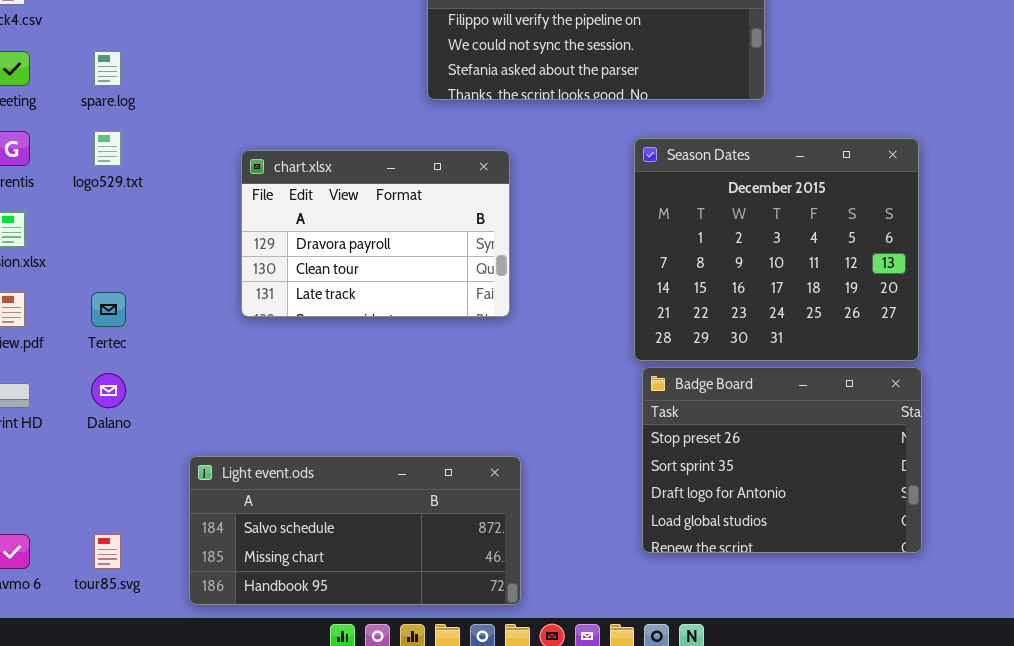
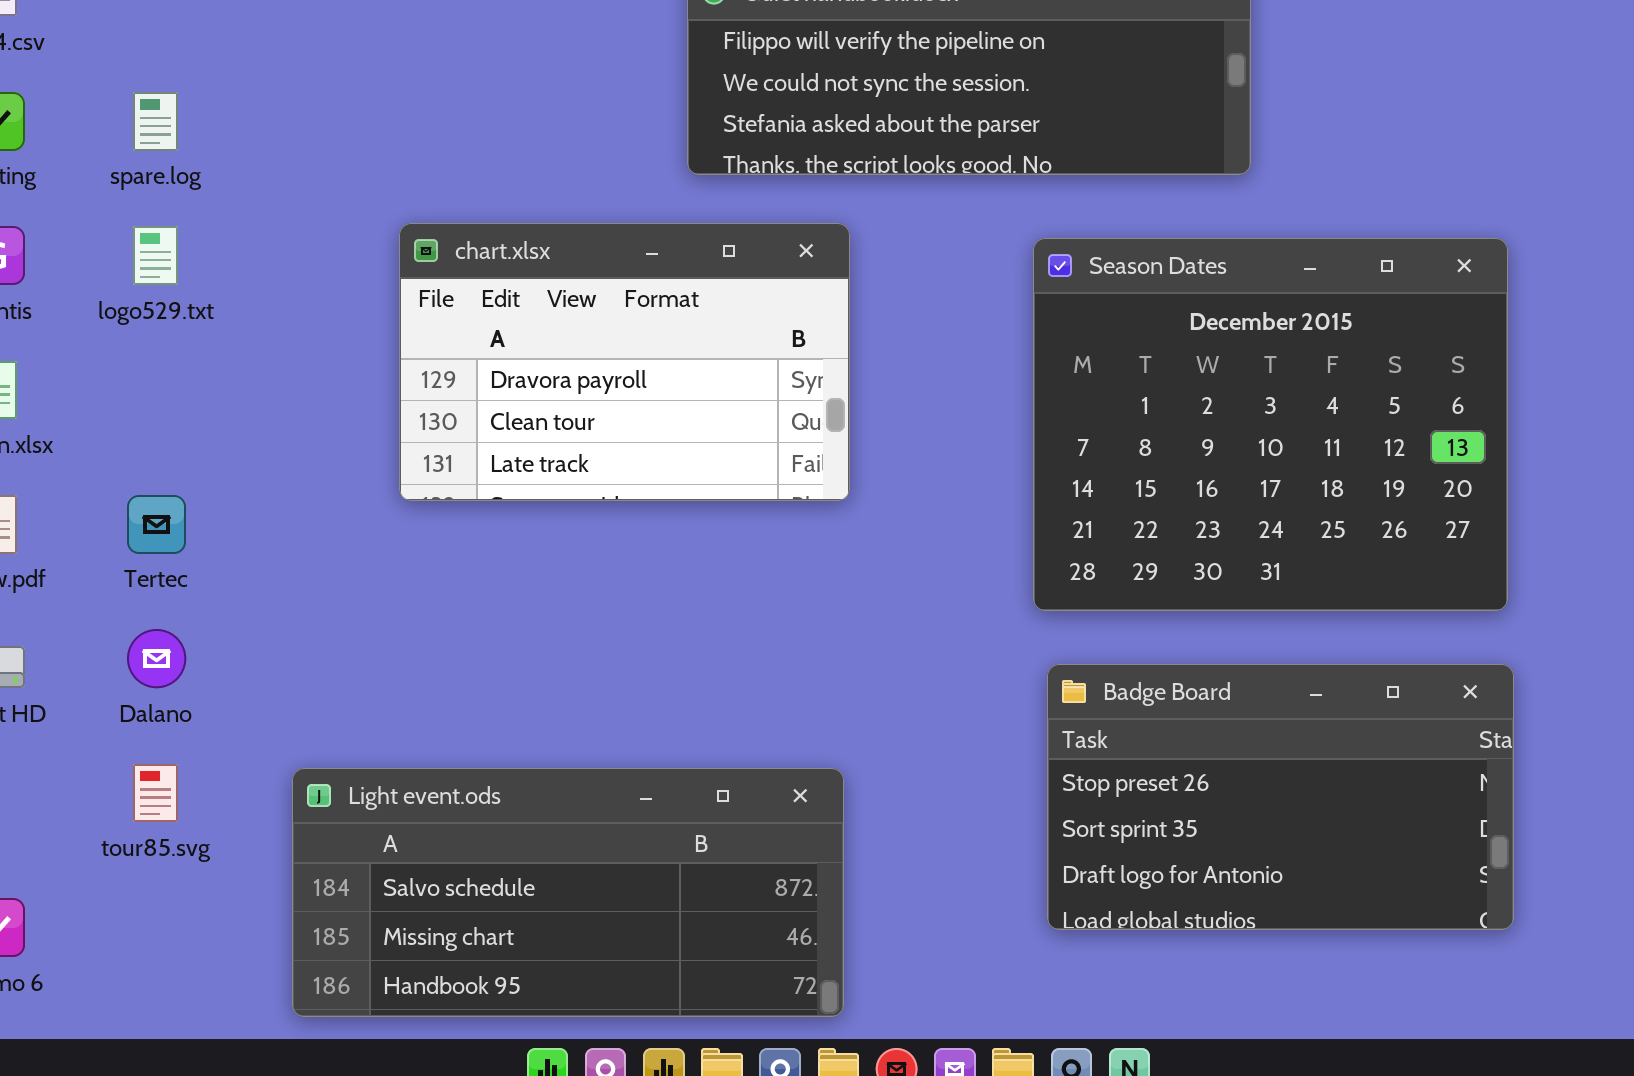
chart.xlsx: [241,150,510,317] -> [399,223,850,501], moved
Badge Board: [642,367,922,553] -> [1047,664,1514,930], resized
tour85.svg: [94,534,121,569] -> [133,764,178,822], moved

